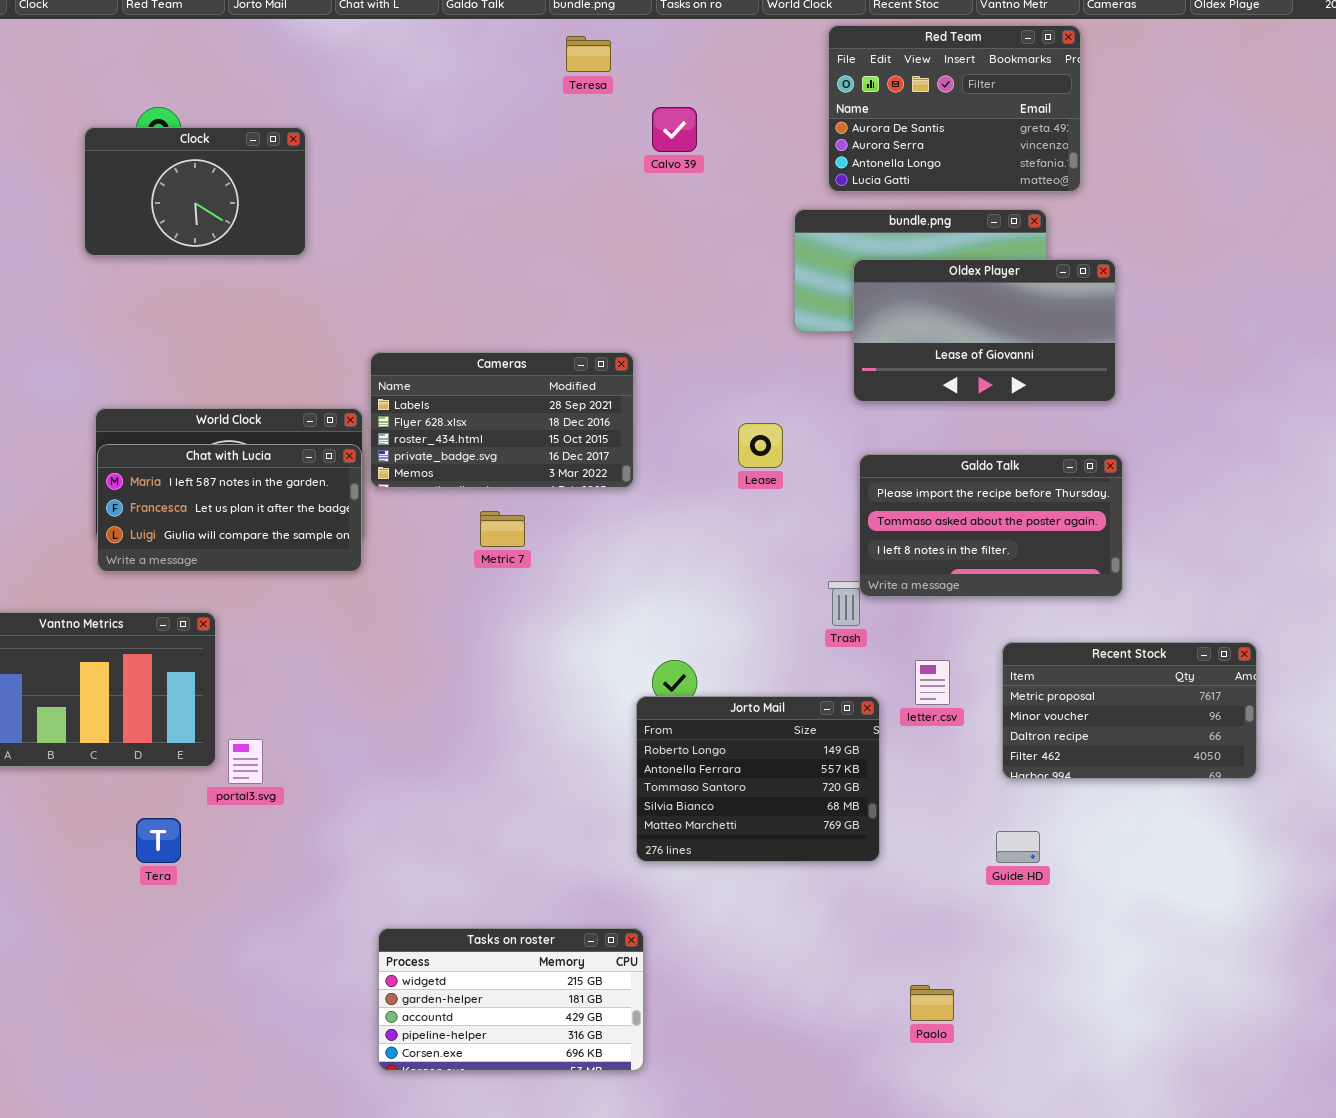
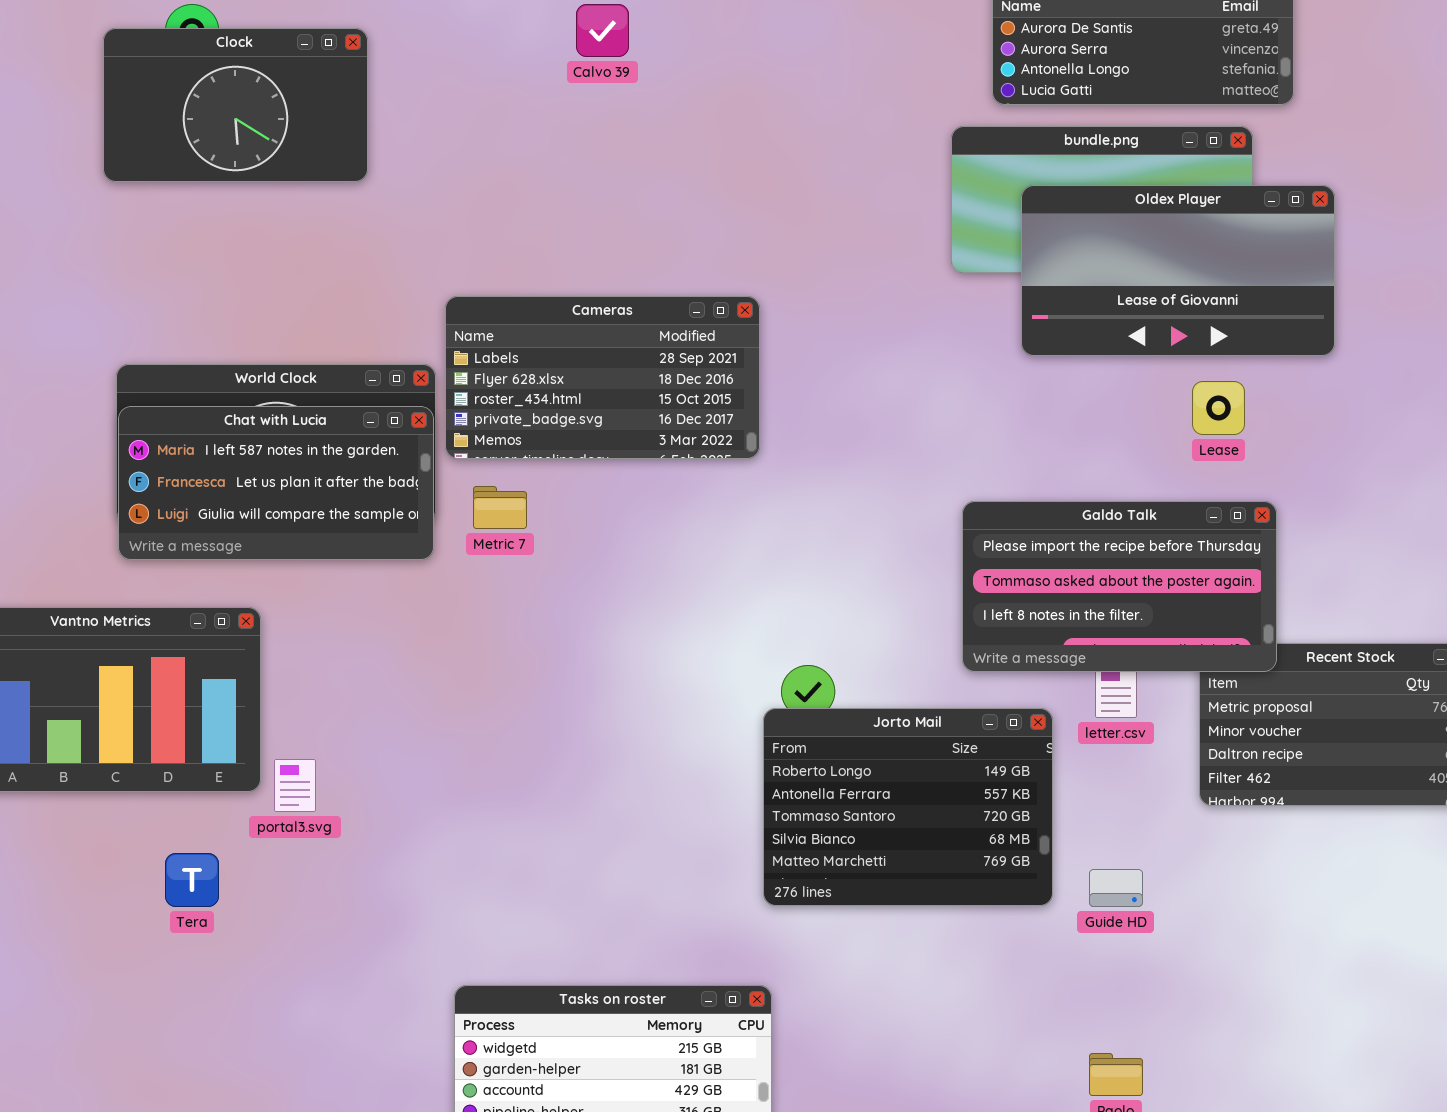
Calvo 39: [652,107,697,152] -> [576,4,629,57], moved
Lease: [738,423,783,468] -> [1192,381,1245,435], moved
Galdo Talk: [859,454,1123,597] -> [962,501,1277,672], moved
Metric 7: [480,511,525,547] -> [473,486,527,529], moved
Guide HD: [996,831,1040,863] -> [1089,869,1143,907], moved

